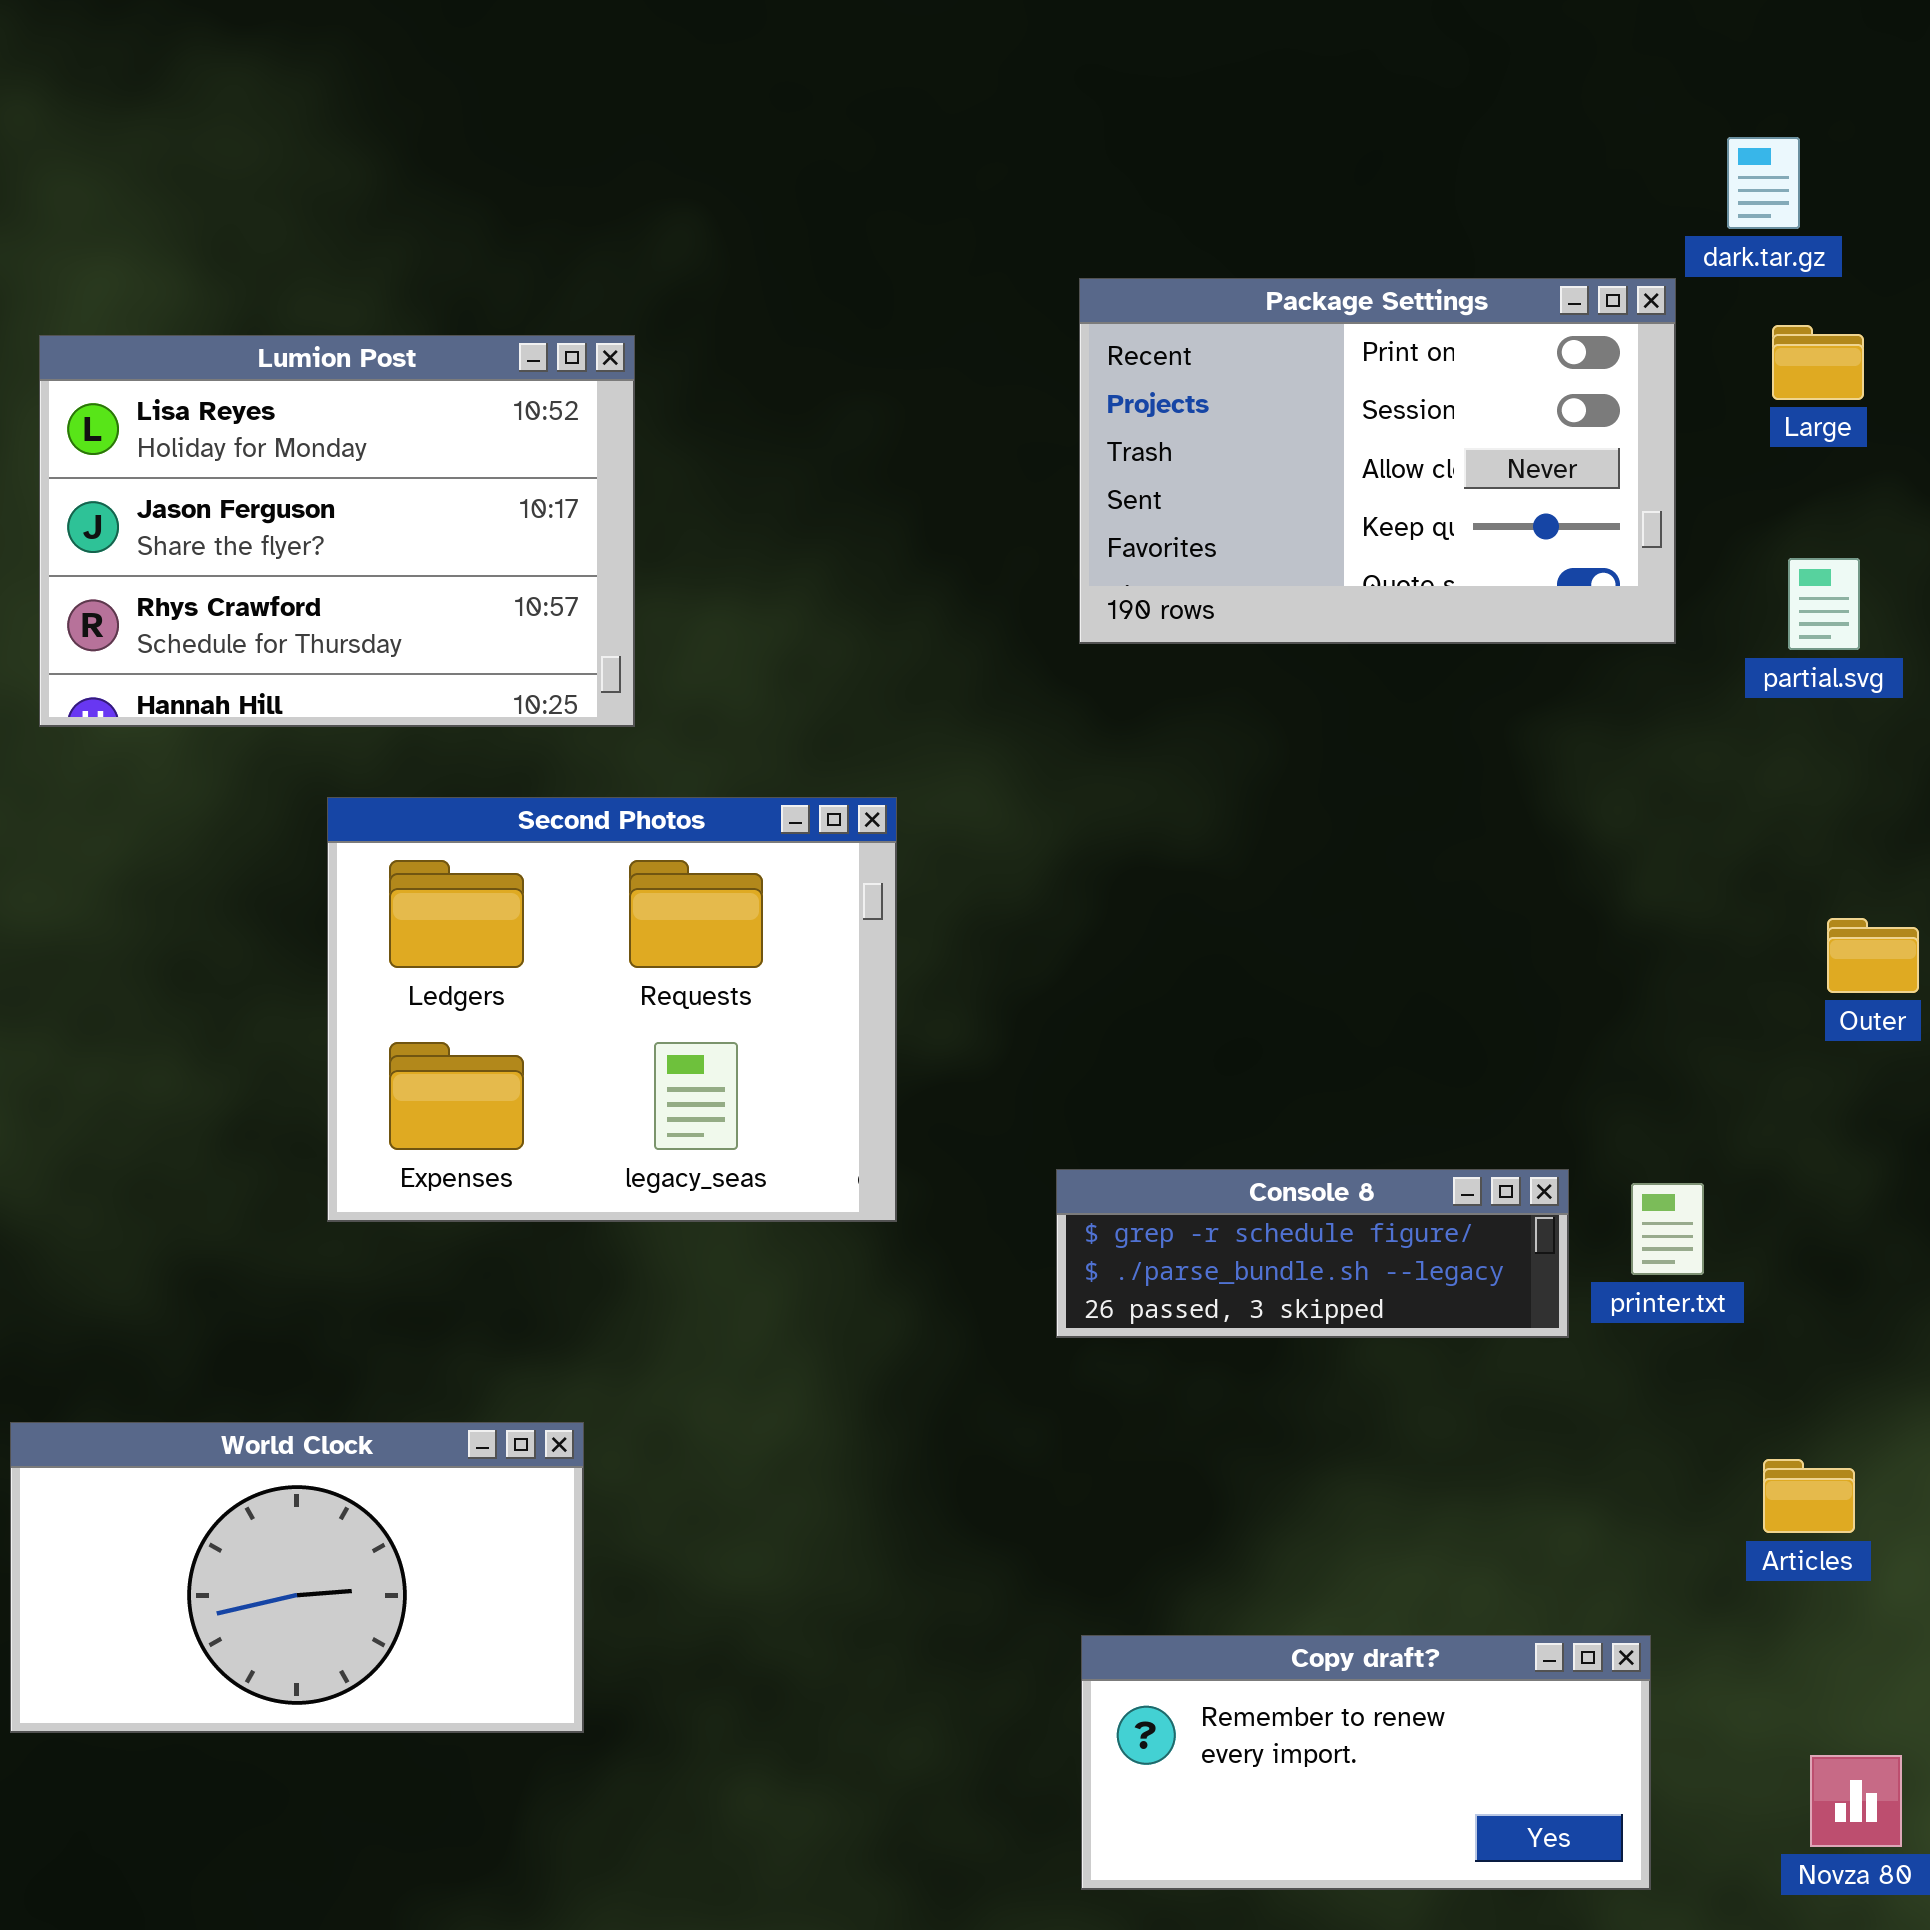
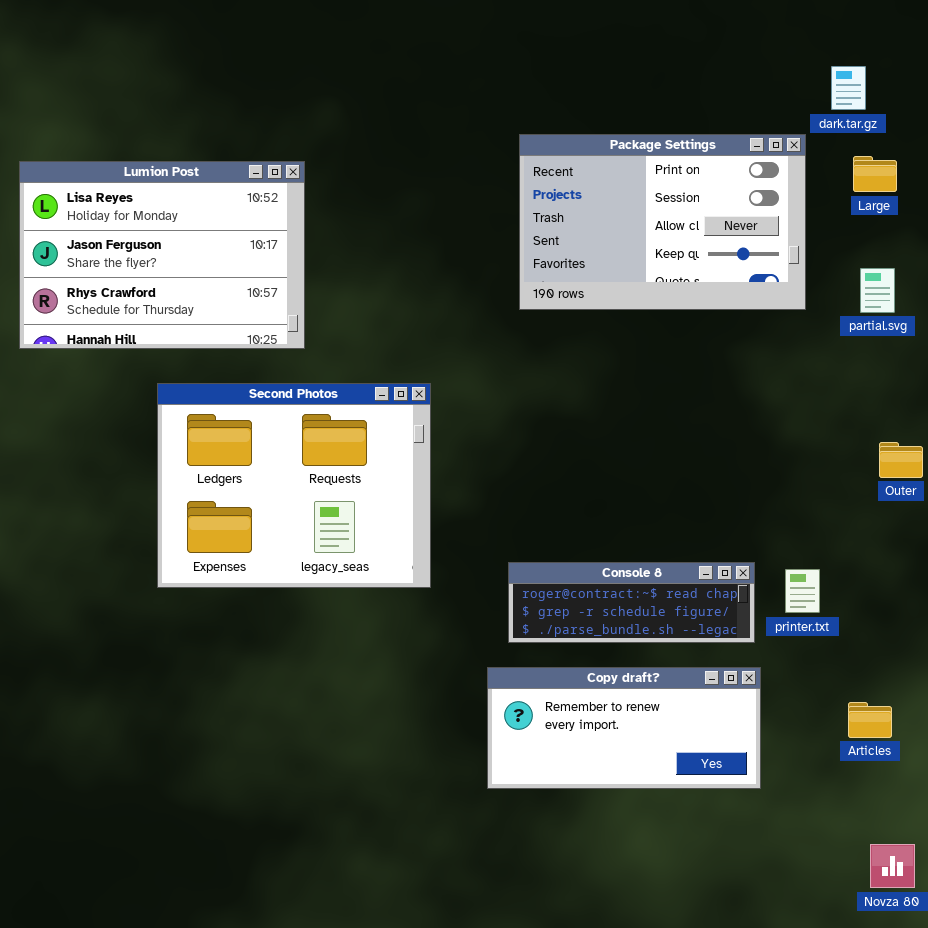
Console 8: [1056,1169,1569,1338] -> [508,562,755,643], scrolled up 1 row
World Clock: [10,1422,584,1733] -> none, closed
Copy draft?: [1081,1635,1651,1890] -> [487,667,761,789], moved

